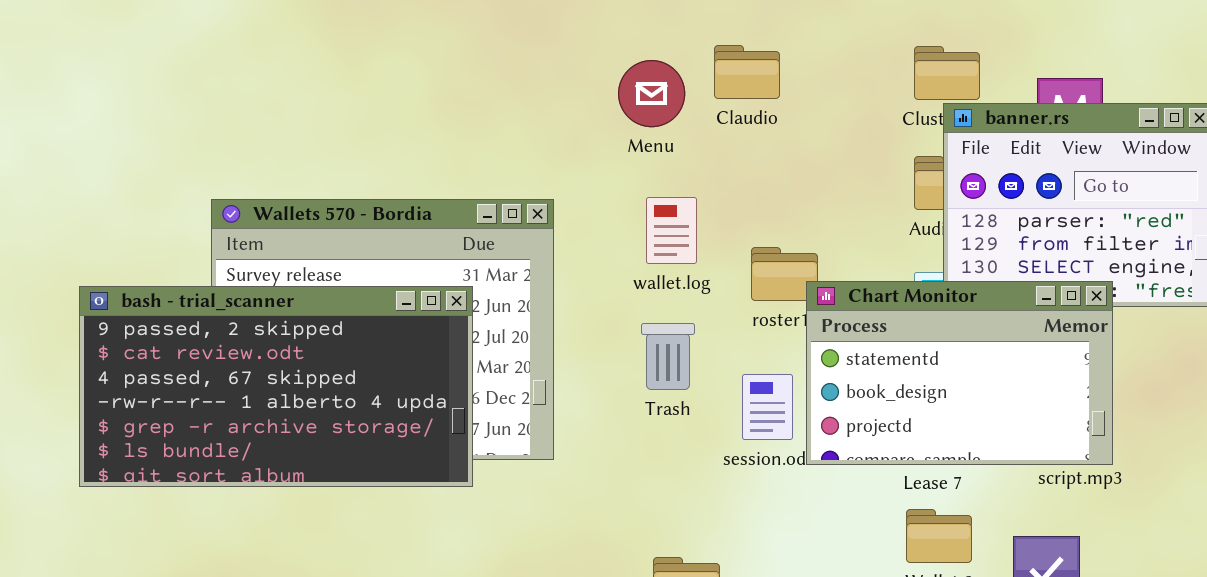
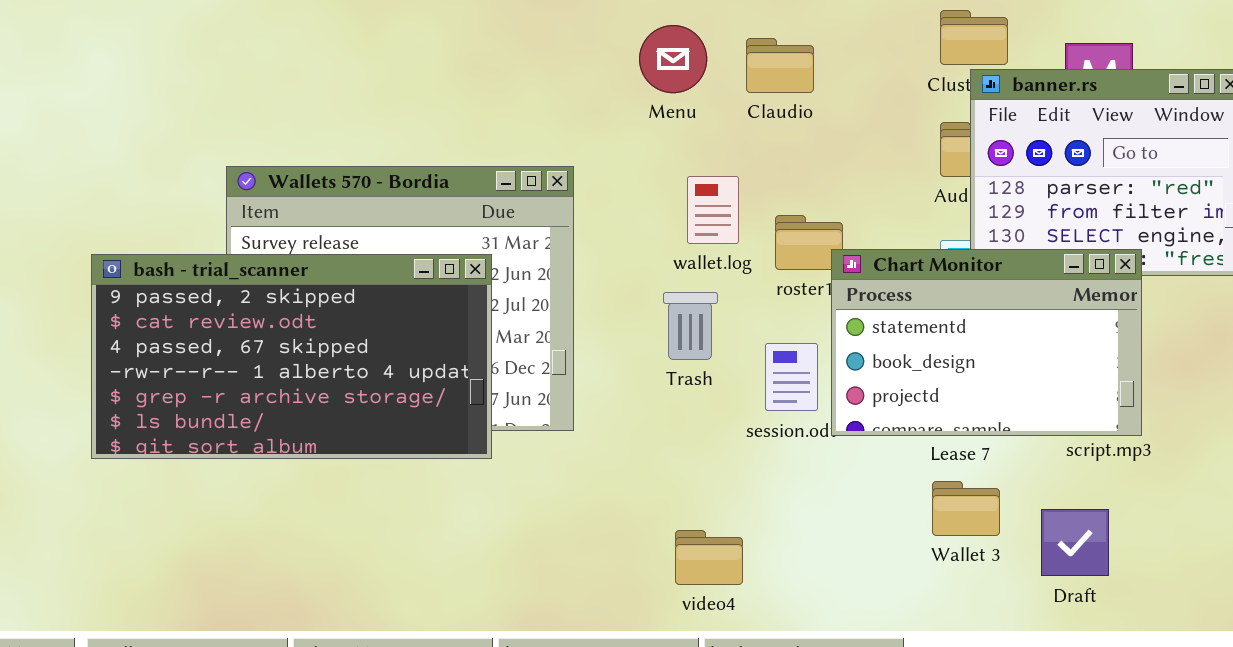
Claudio: [714,45,780,99] -> [746,38,814,93], moved
wallet.log: [646,197,697,264] -> [687,176,739,244], moved

